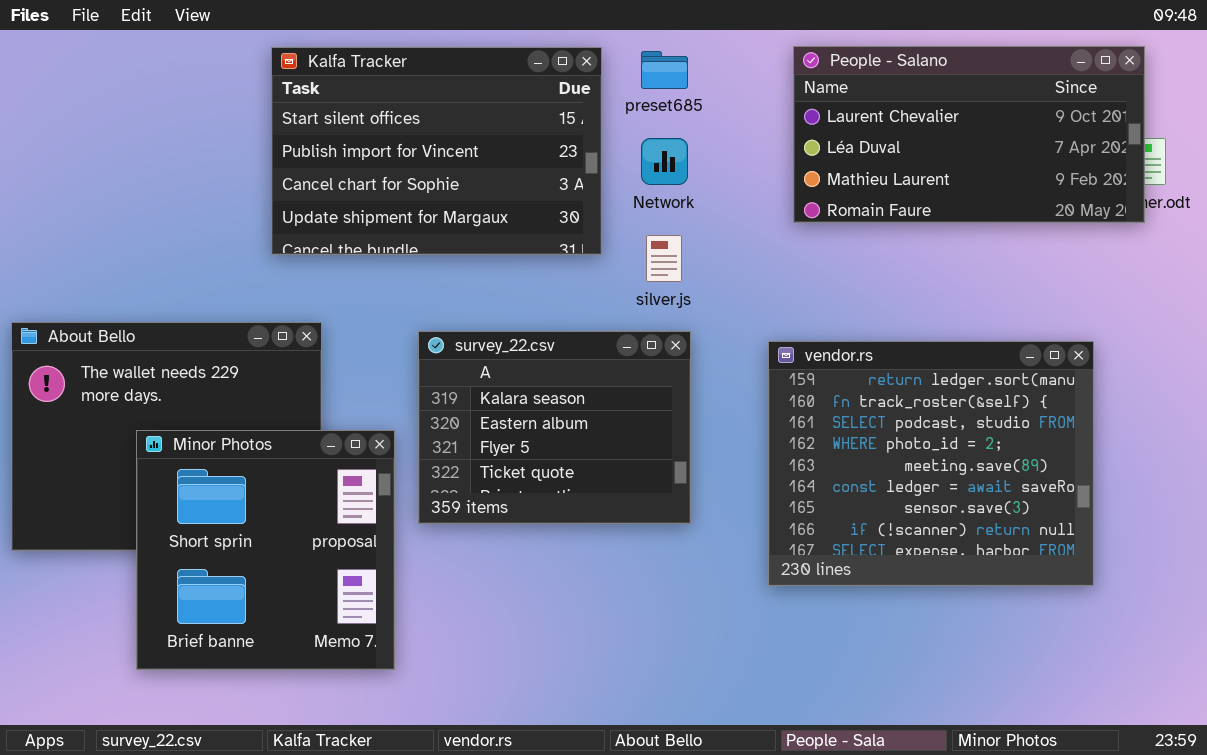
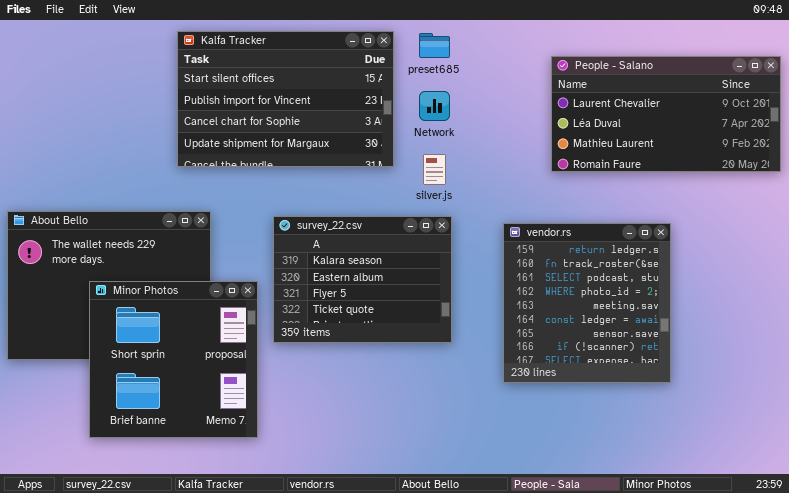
People - Salano: [793,46,1145,223] -> [551,56,781,172], moved
vendor.rs: [768,341,1094,586] -> [503,223,671,383], resized

